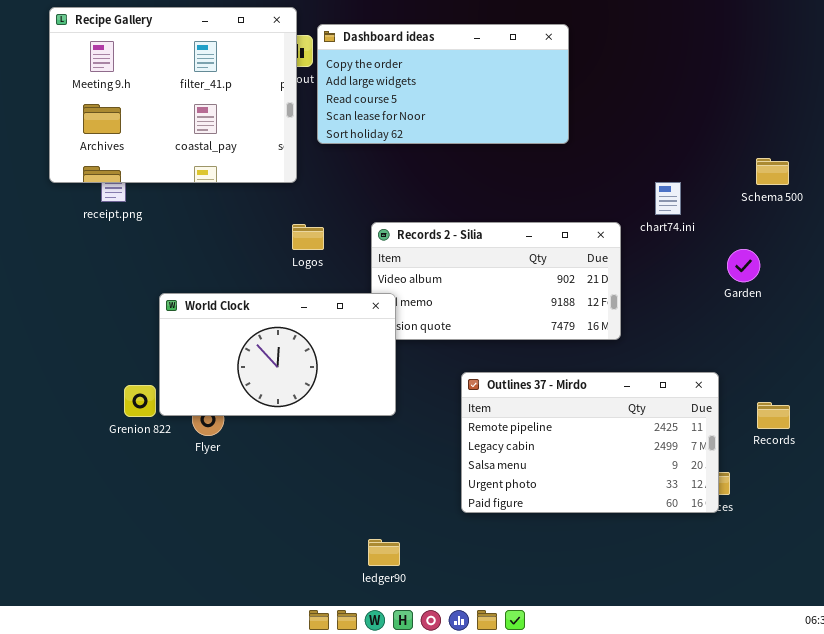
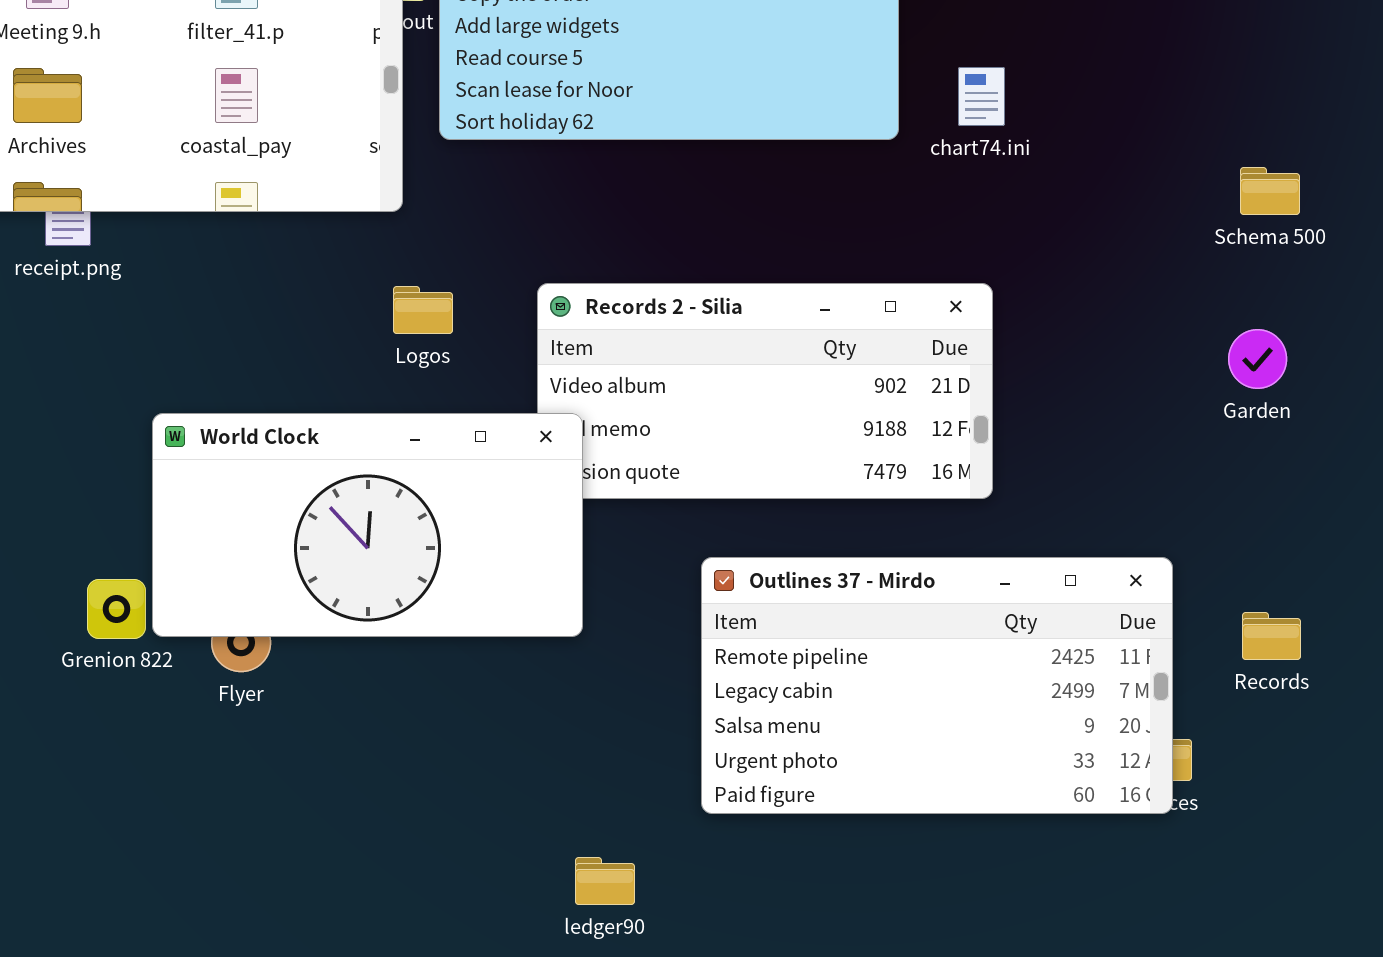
chart74.ini: [655,182,681,215] -> [958,67,1005,126], moved
Garden: [727,249,760,282] -> [1228,329,1287,389], moved
ledger90: [368,539,400,566] -> [575,857,635,905], moved

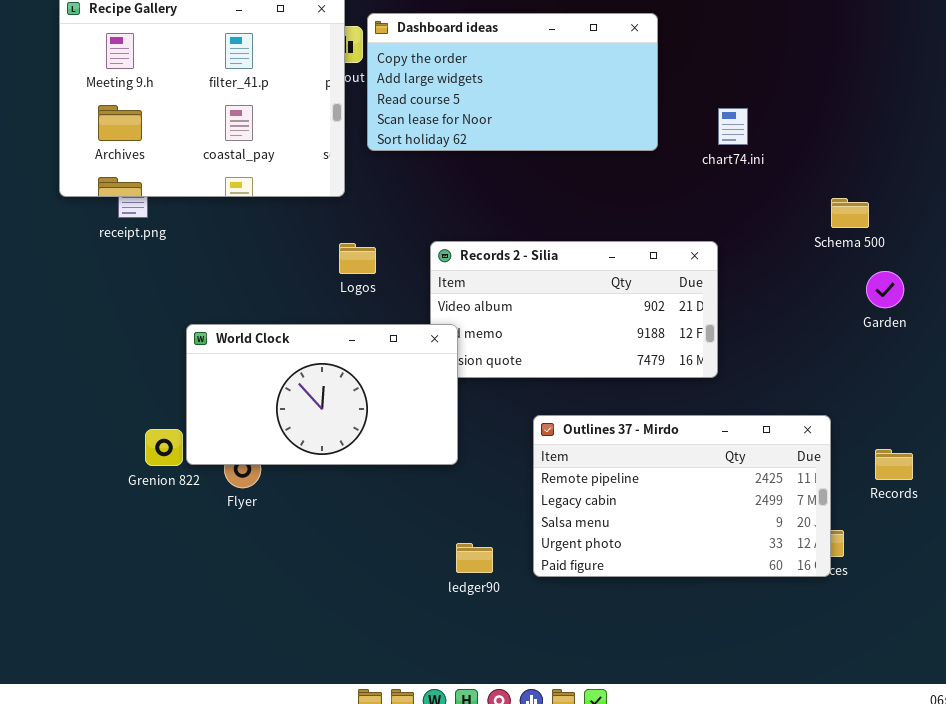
chart74.ini: [958,67,1005,126] -> [718,108,748,145], moved
Schema 500: [1240,167,1300,215] -> [831,198,869,228], moved
ledger90: [575,857,635,905] -> [456,543,493,573], moved

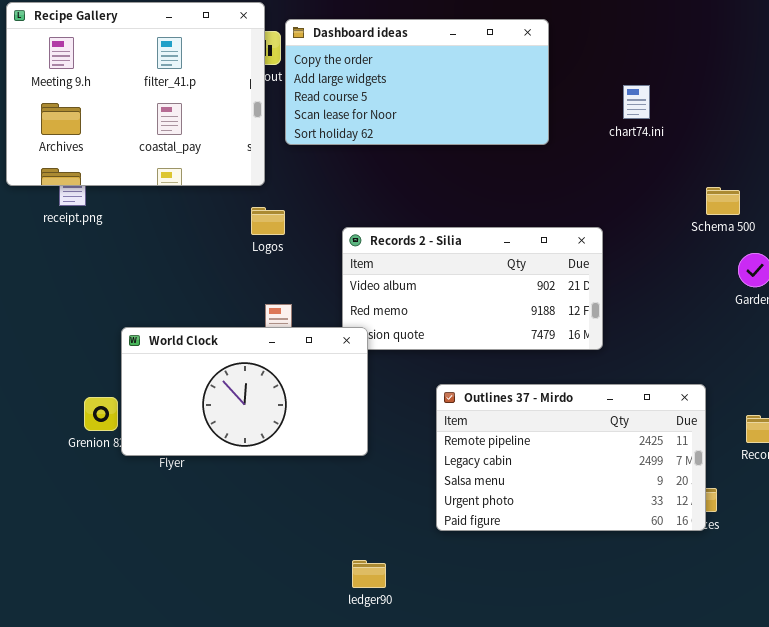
chart74.ini: [718,108,748,145] -> [623,85,650,119], moved
Logos: [339,243,376,274] -> [251,207,285,235], moved
World Clock: [186,324,458,465] -> [121,327,368,456], moved
ledger90: [456,543,493,573] -> [352,560,386,588], moved

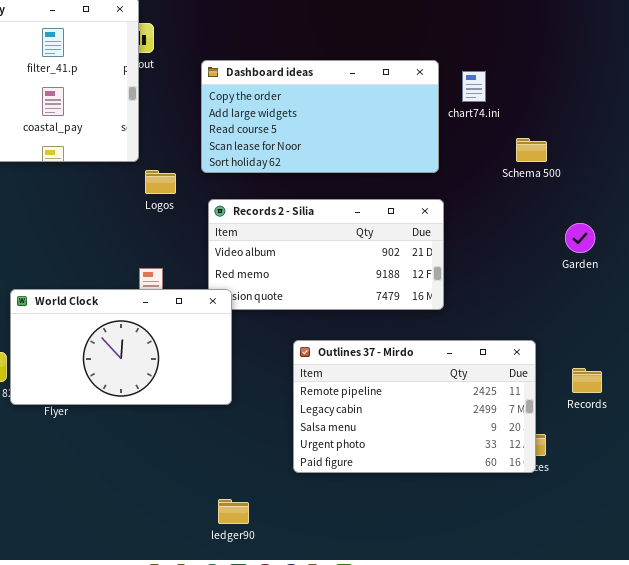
Dashboard ideas: [285,19,549,145] -> [201,60,439,173], moved
Schema 500: [706,187,740,215] -> [516,138,547,162], moved
Logos: [251,207,285,235] -> [145,170,176,194], moved

